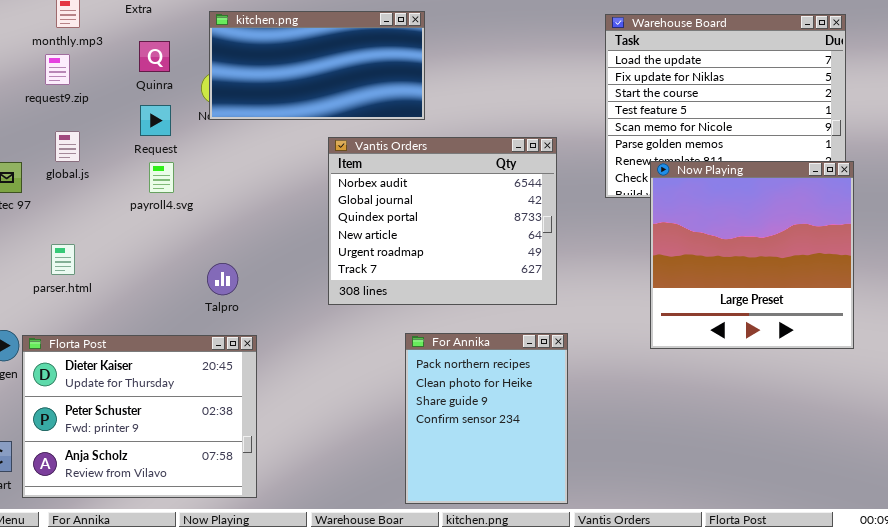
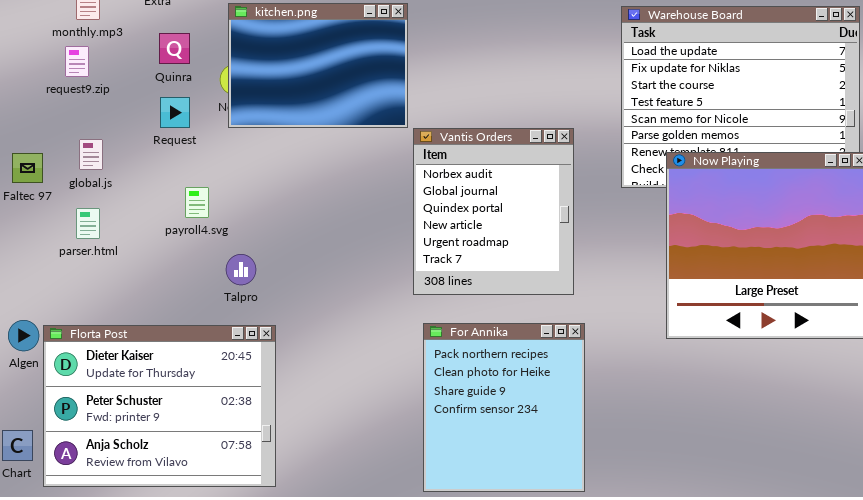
kitchen.png: [209,11,425,120] -> [228,3,408,128], resized
global.js: [55,131,80,162] -> [79,139,103,170], moved
Vantis Orders: [328,137,557,305] -> [413,128,574,295], resized
payroll4.svg: [149,162,174,193] -> [185,187,209,218], moved
parser.html: [51,244,75,275] -> [76,208,100,239], moved

